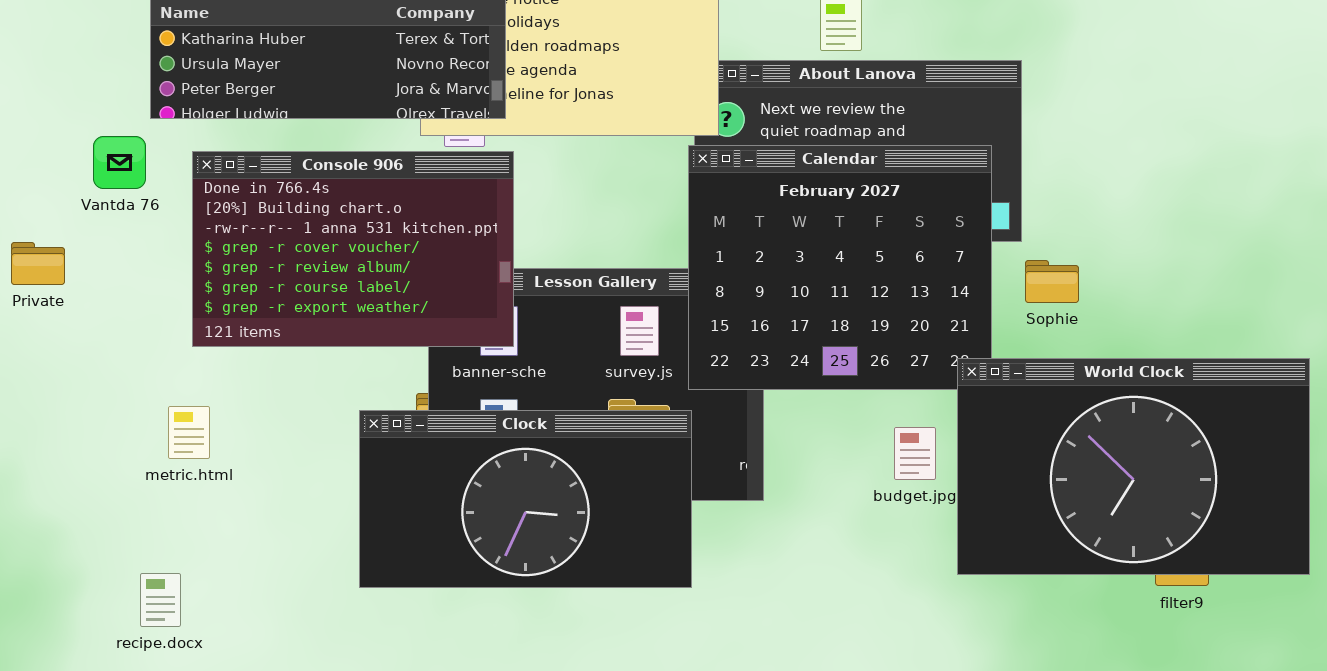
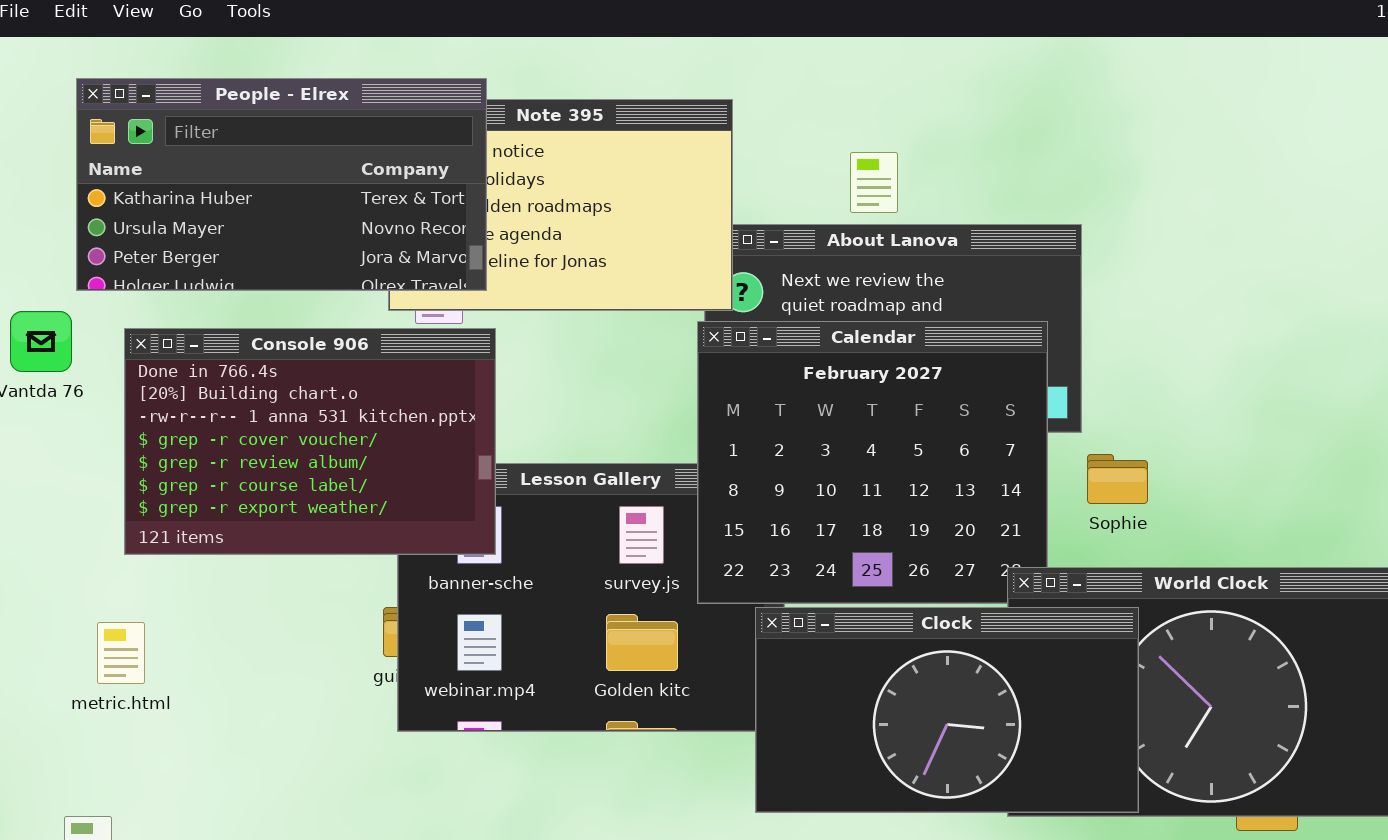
Clock: [359,410,692,588] -> [755,607,1139,813], moved

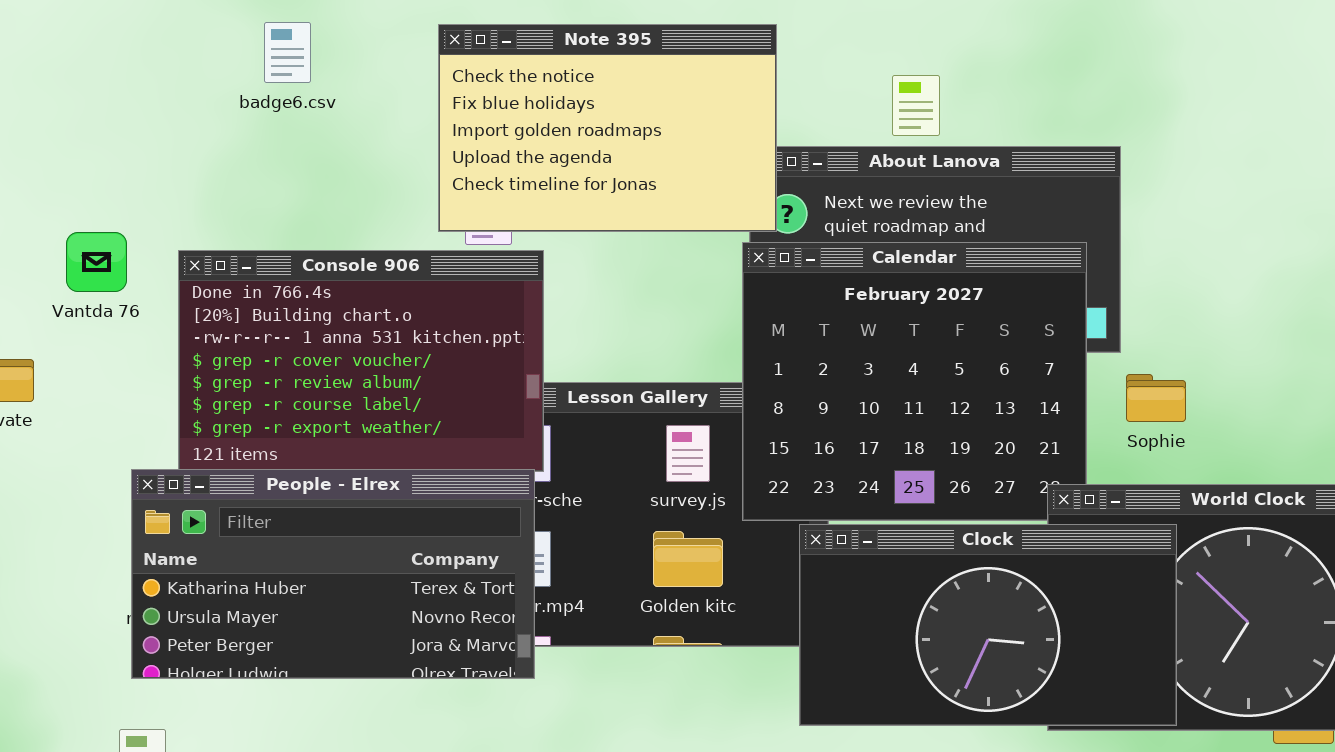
People - Elrex: [76,78,487,291] -> [131,469,535,679], moved

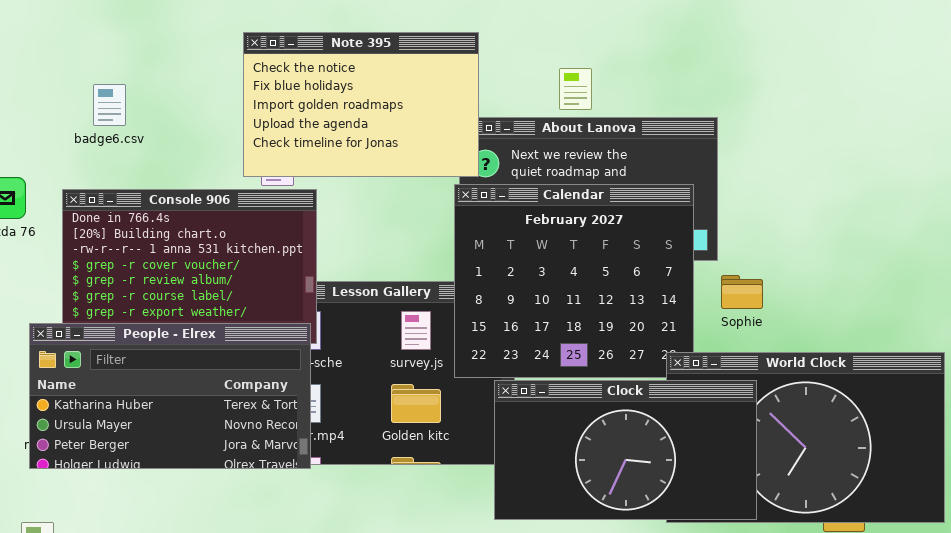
badge6.csv: [264,22,311,83] -> [93,84,126,126], moved
People - Elrex: [131,469,535,679] -> [29,323,311,469], moved

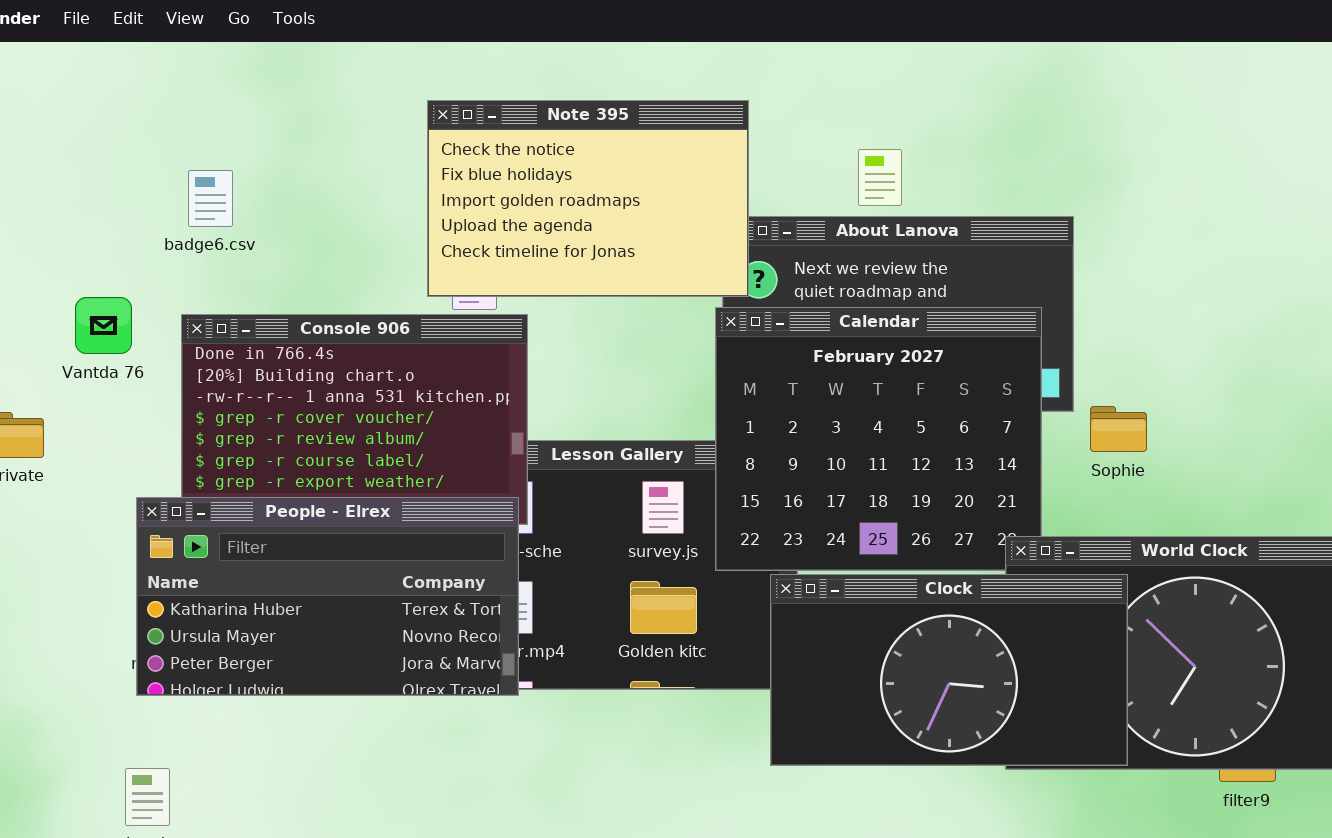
badge6.csv: [93,84,126,126] -> [188,170,233,227], moved
Sophie: [721,275,763,309] -> [1090,406,1147,452], moved

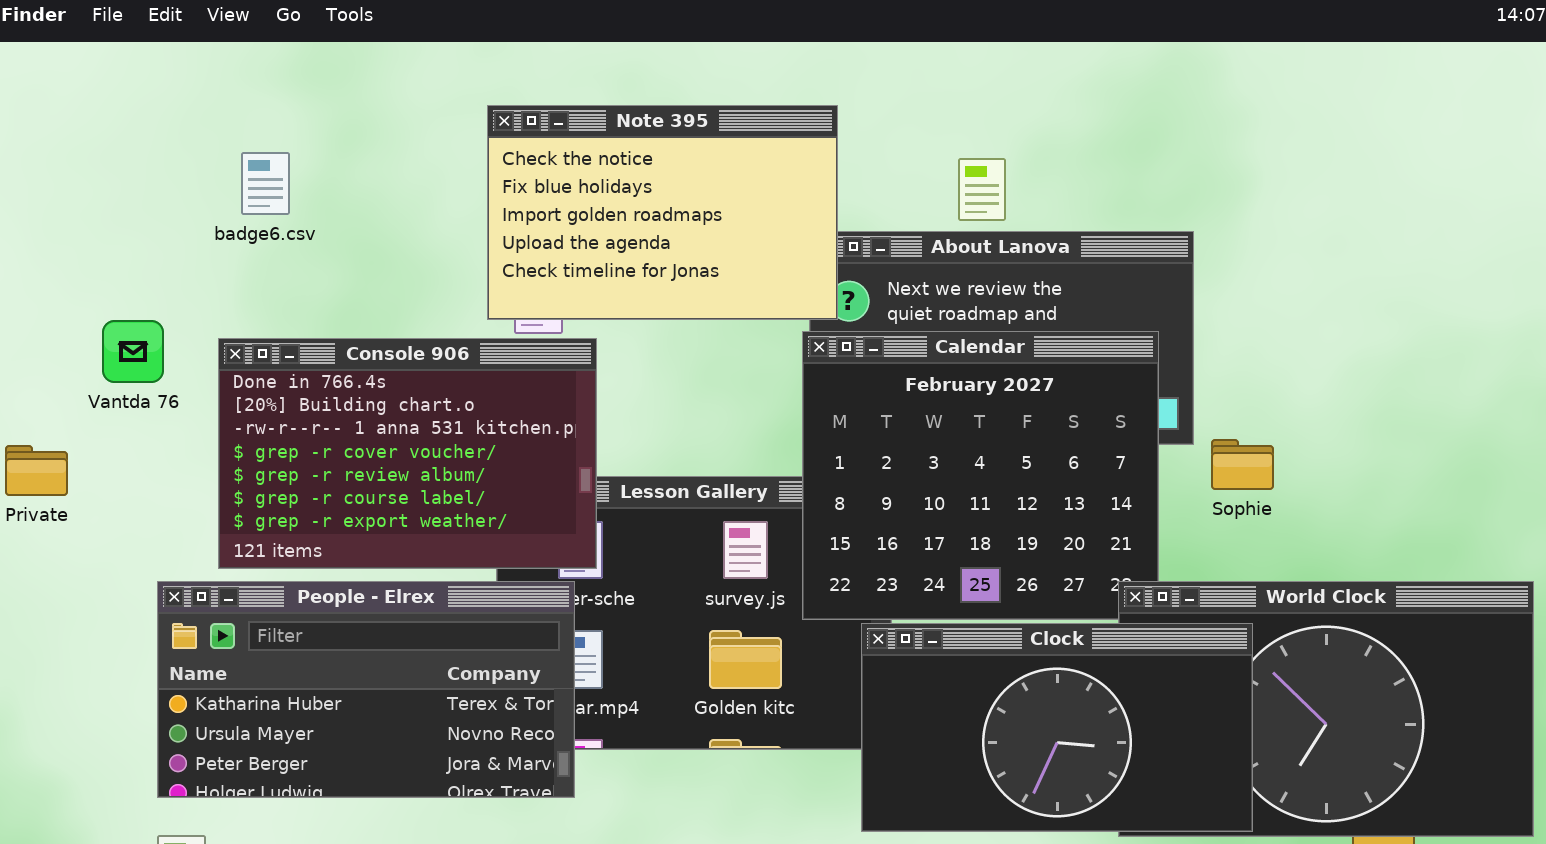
badge6.csv: [188,170,233,227] -> [241,152,290,215], moved
People - Elrex: [136,497,519,696] -> [157,581,575,798], moved

